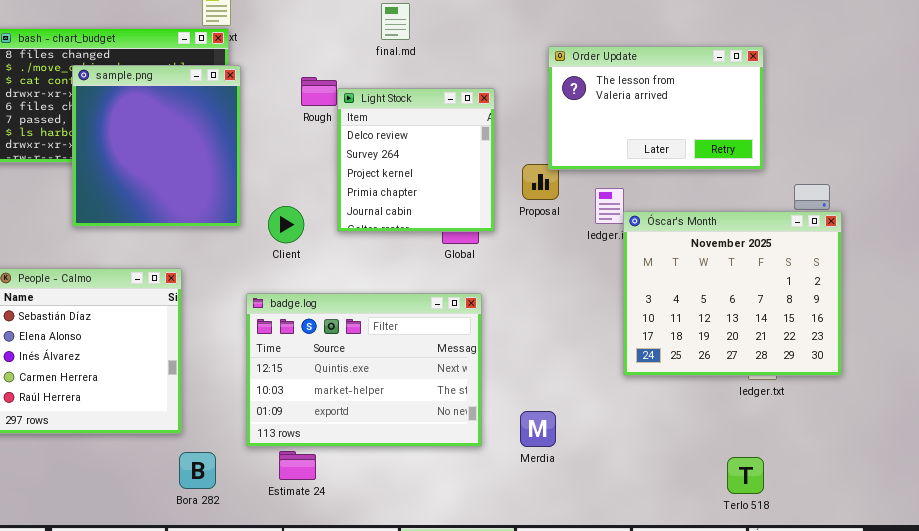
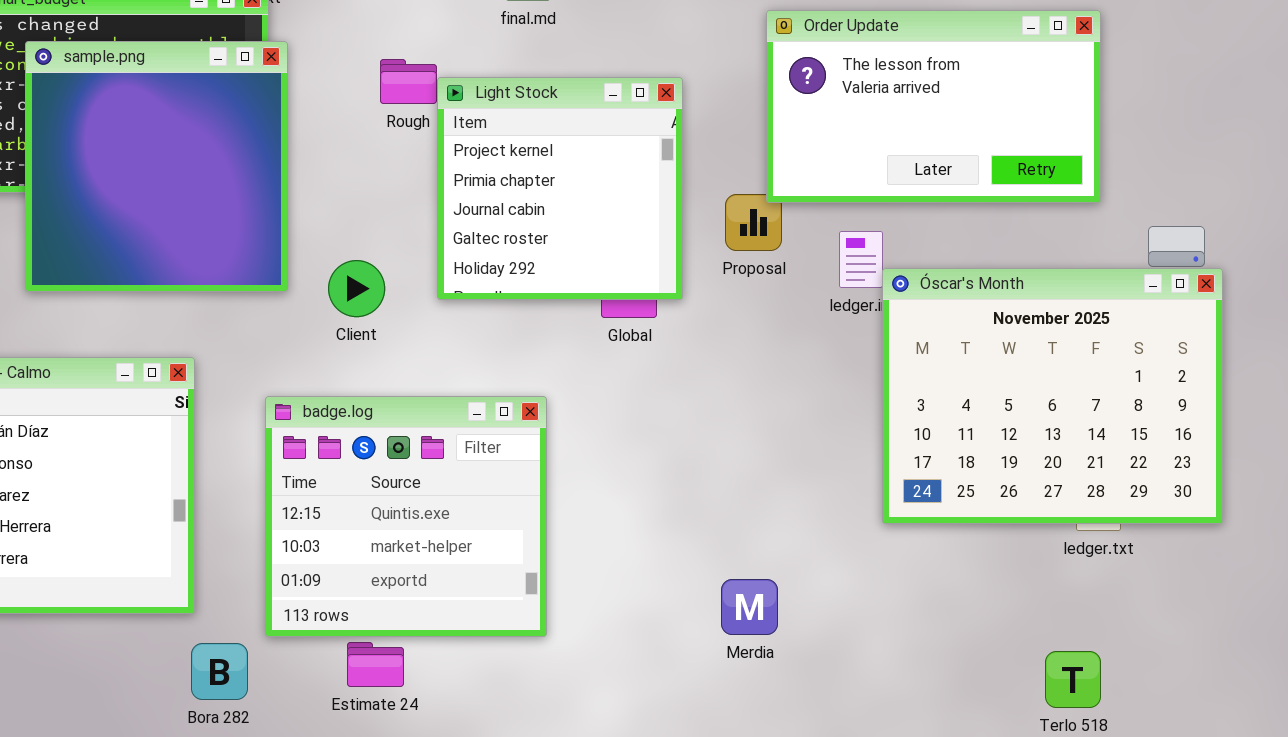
Light Stock: [337,88,495,232] -> [437,77,683,300], scrolled down 2 rows
badge.log: [246,293,482,447] -> [265,396,547,637], moved, resized

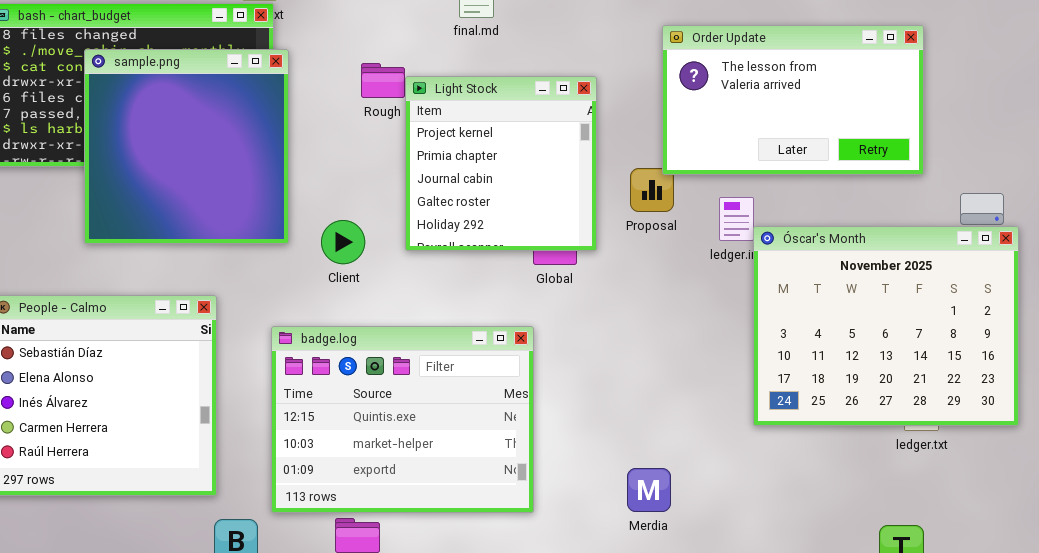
badge.log: [265,396,547,637] -> [271,326,534,513], resized

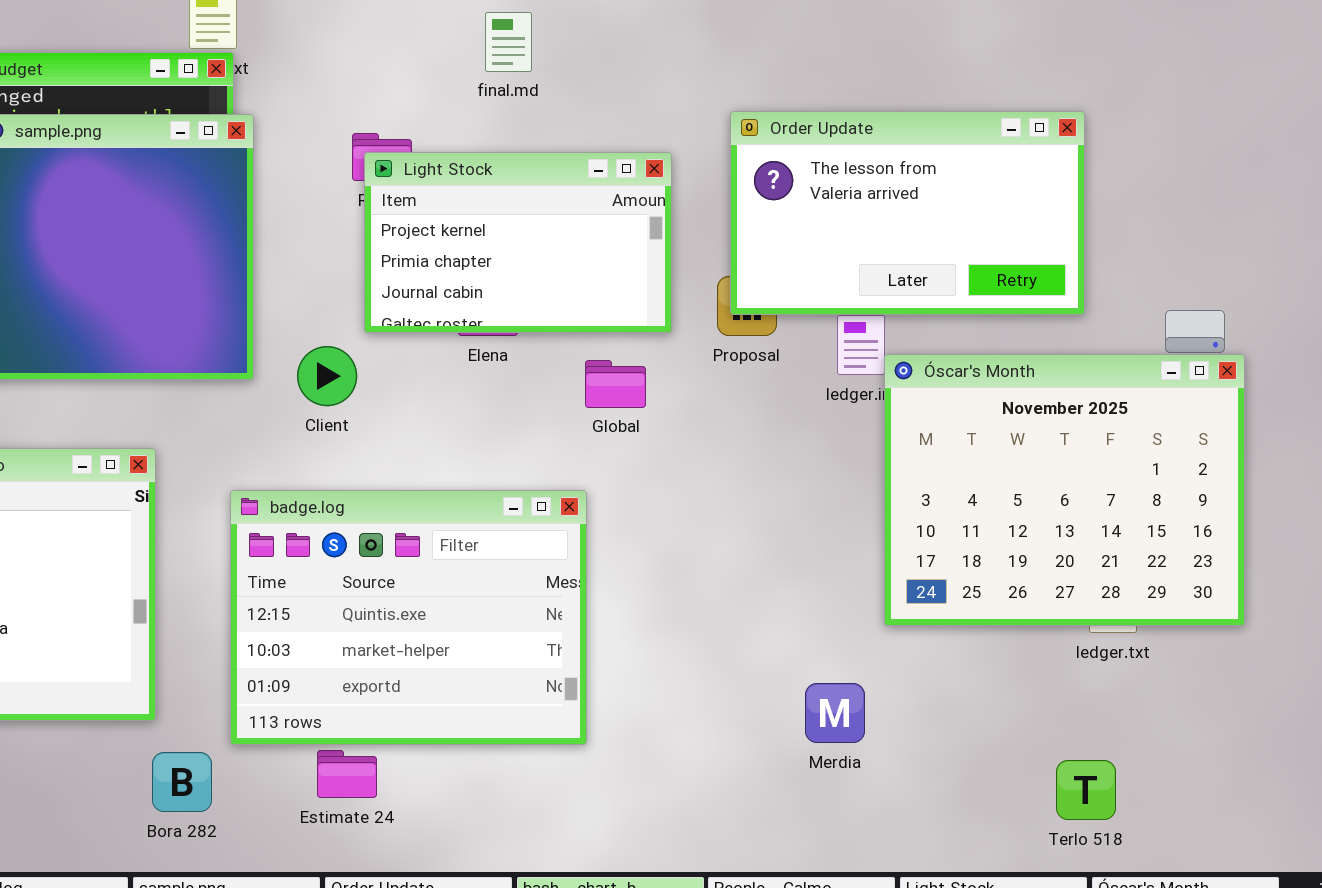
Order Update: [662,25,924,175] -> [730,111,1085,315], moved
Light Stock: [405,76,597,251] -> [364,152,672,333], resized
Merdia: [627,468,671,512] -> [805,683,865,743], moved

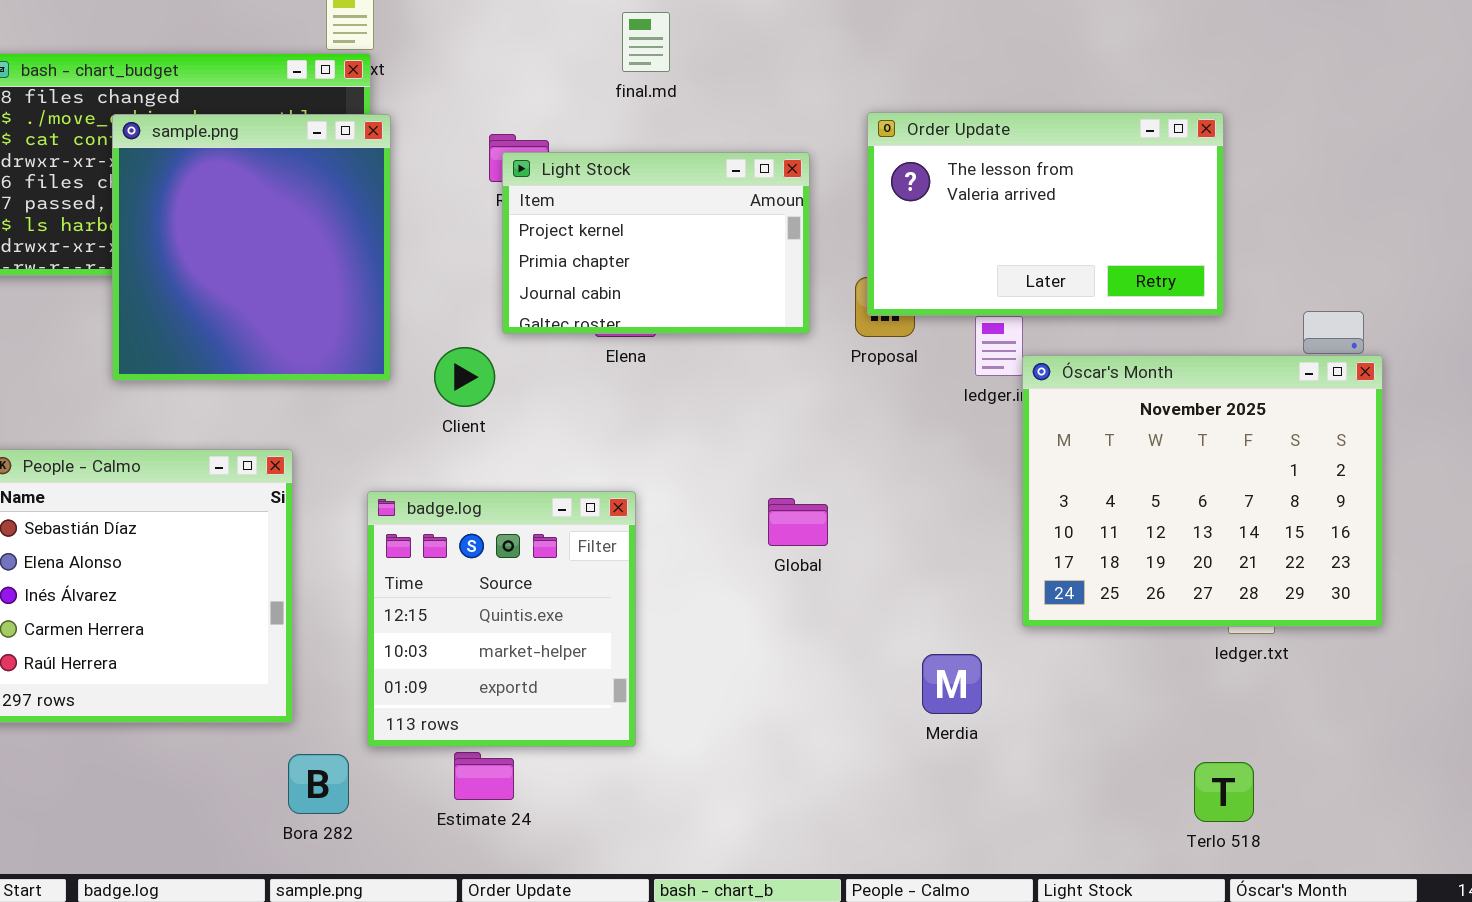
Global: [585,360,646,408] -> [768,498,828,546], moved
badge.log: [230,490,587,745] -> [367,491,636,747], resized
Merdia: [805,683,865,743] -> [922,654,982,714], moved

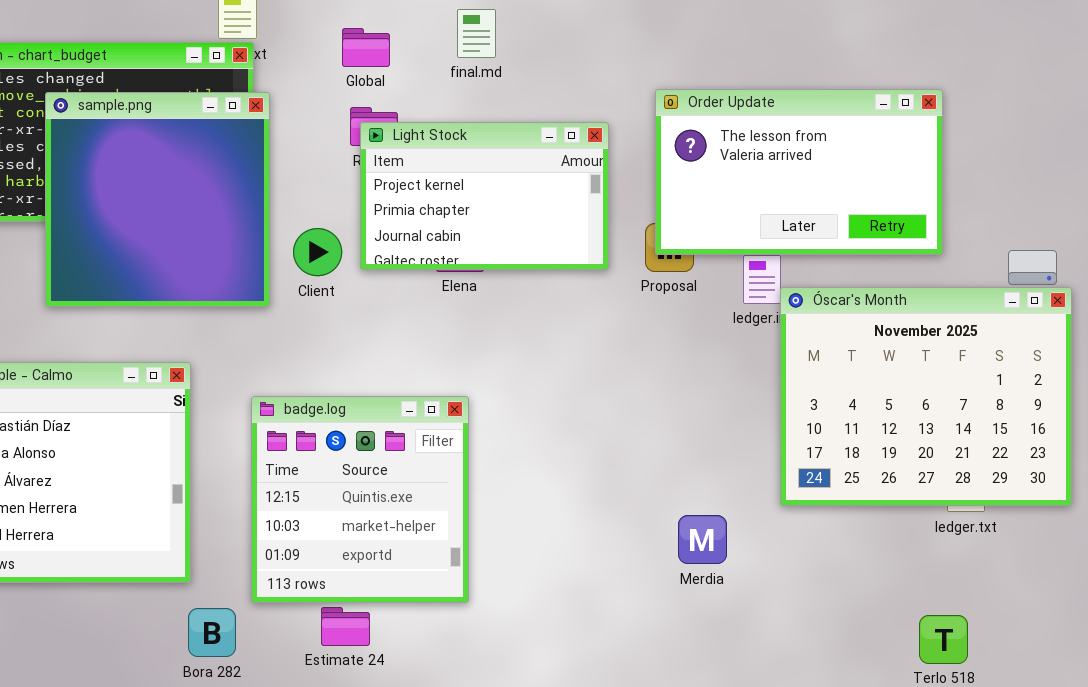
Client: [434,347,495,407] -> [293,228,342,276], moved
Global: [768,498,828,546] -> [342,28,390,67], moved
Merdia: [922,654,982,714] -> [678,515,727,564], moved

